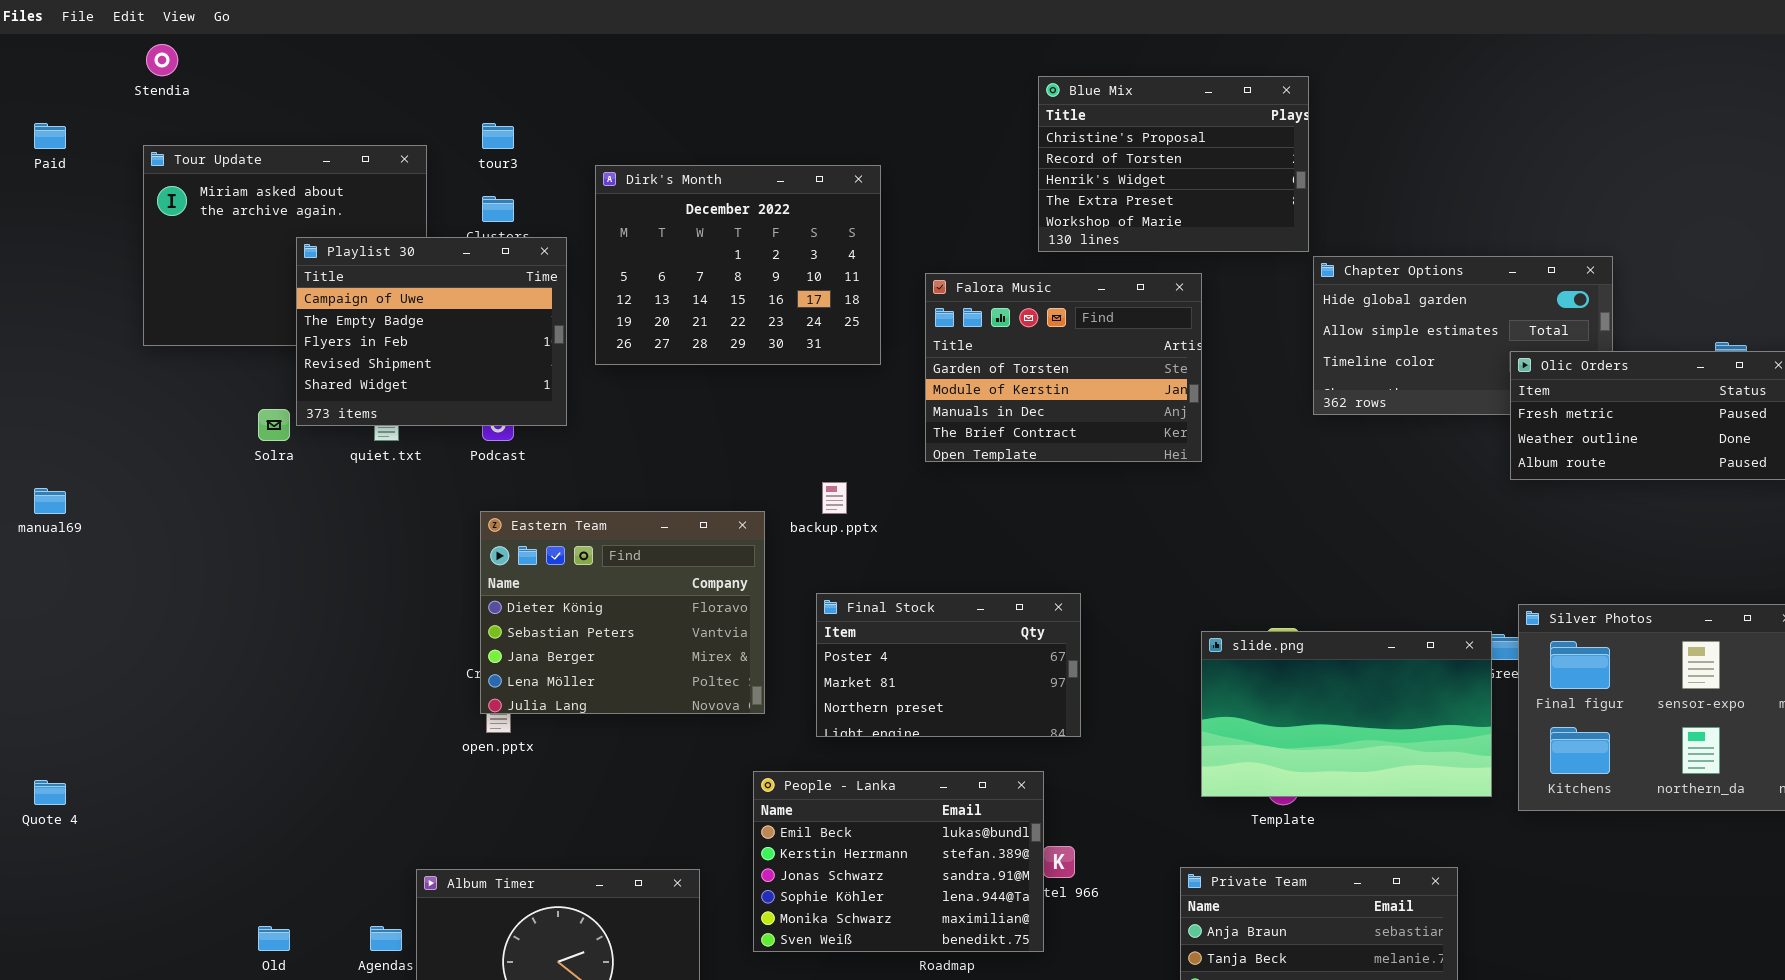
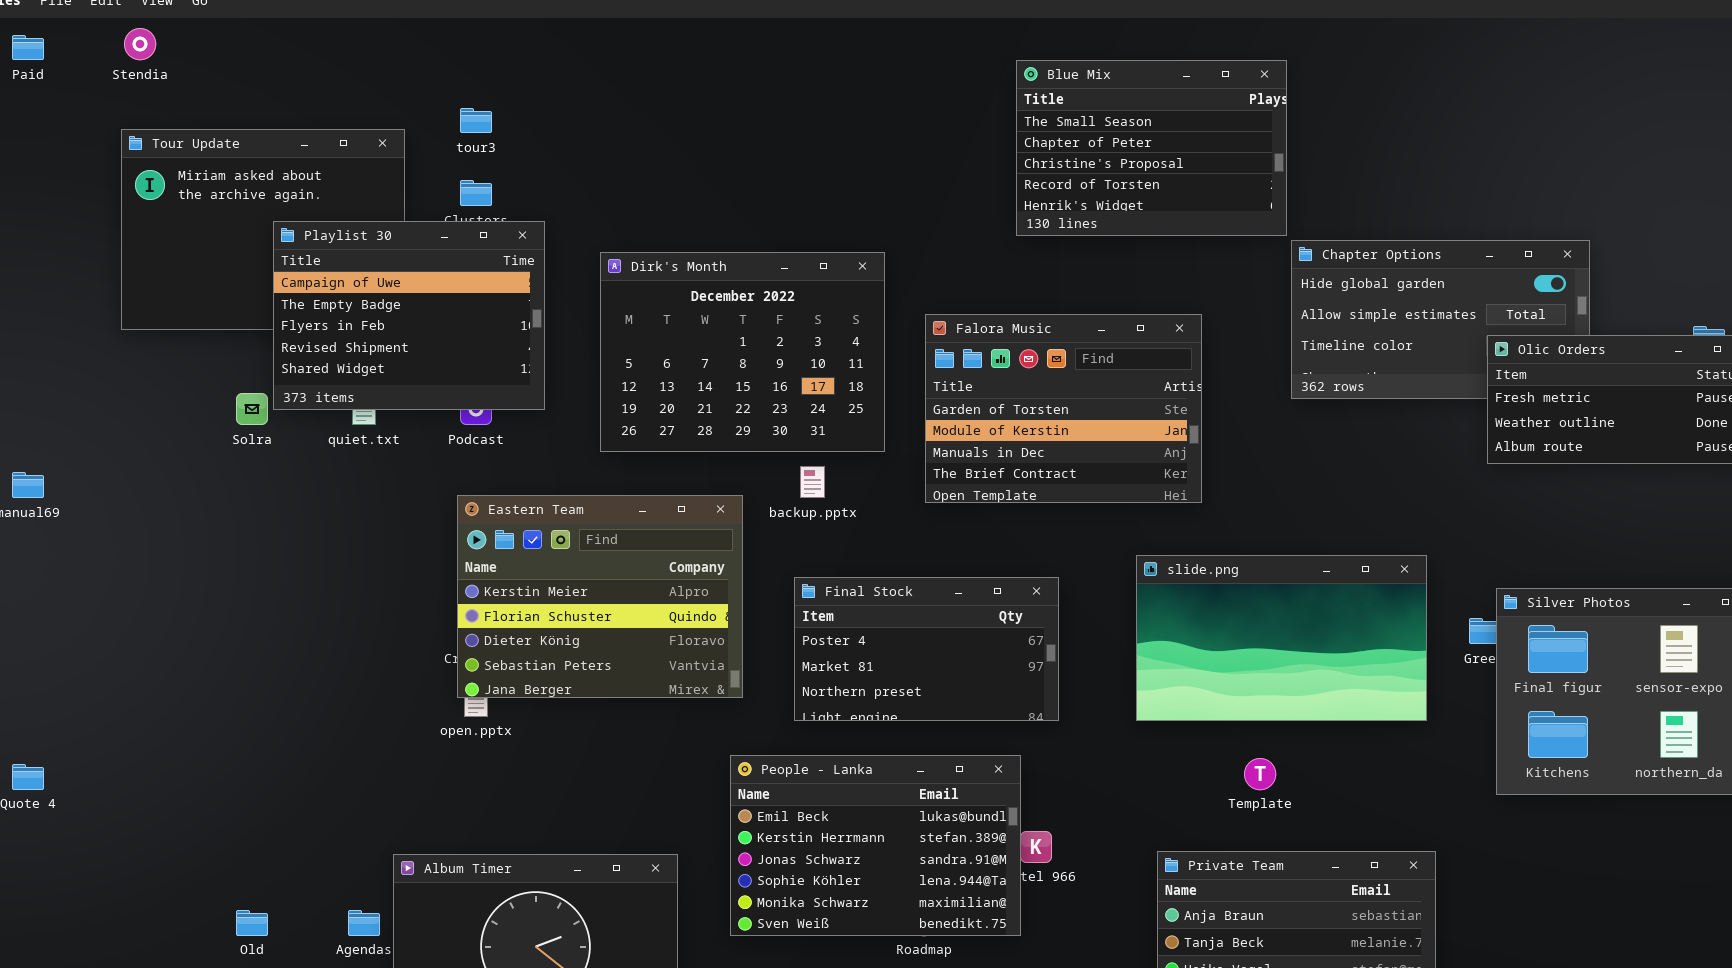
Blue Mix: [1038,76,1309,252] -> [1016,60,1287,236], scrolled up 2 rows
Paid: [34,123,66,149] -> [12,35,44,60], moved
Dirk's Month: [595,165,881,365] -> [600,252,885,452], moved
Falora Music: [925,273,1202,462] -> [925,314,1202,503], moved
Eastern Team: [480,511,765,714] -> [457,495,743,698], scrolled up 2 rows
slide.png: [1201,631,1492,797] -> [1136,555,1427,721], moved

